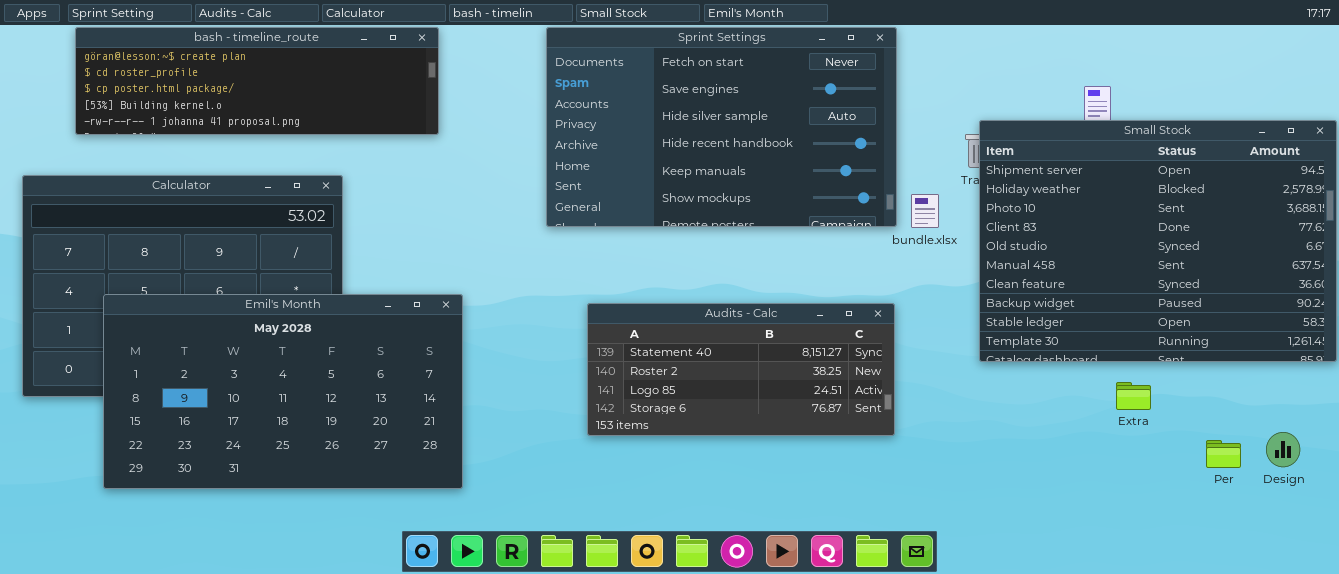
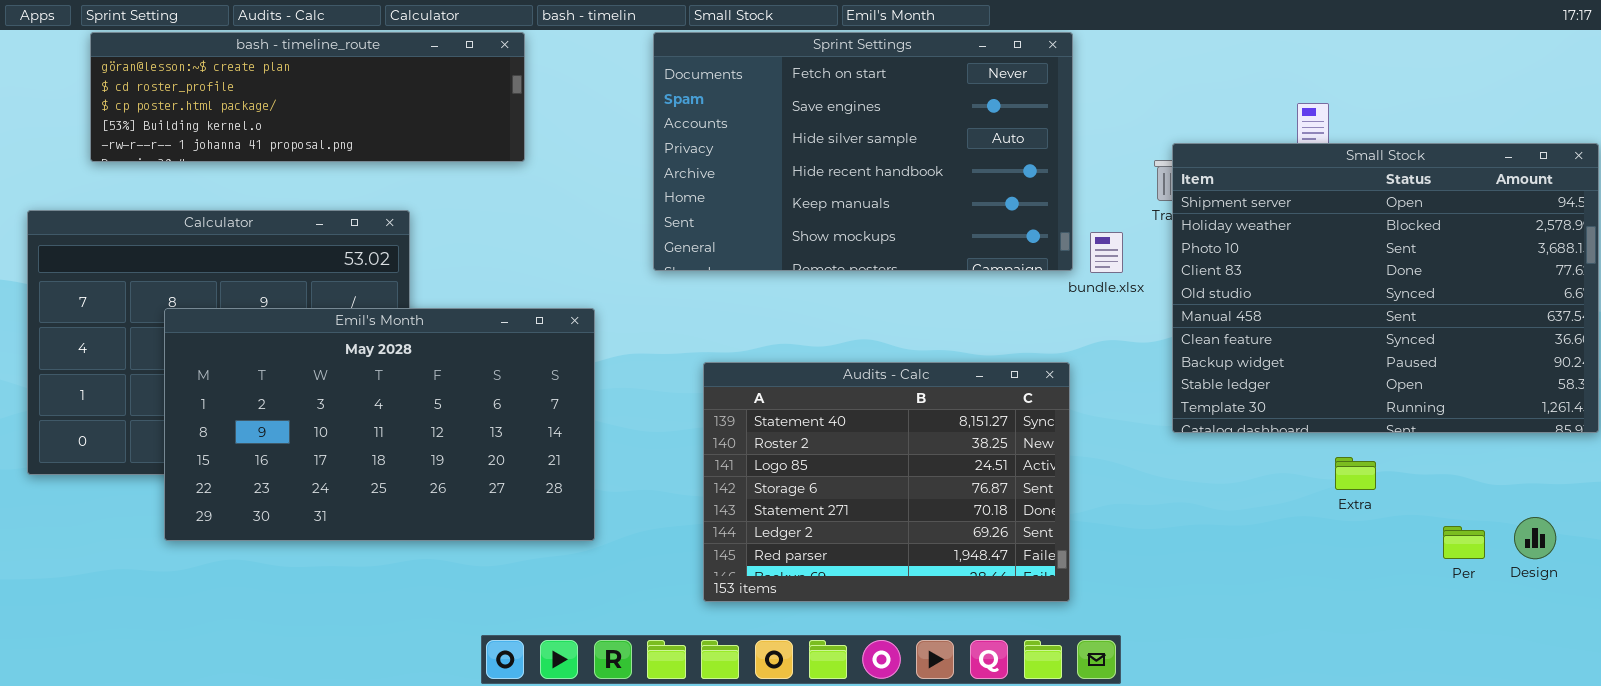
Emil's Month: [103,294,463,489] -> [164,308,595,541], moved
Audits - Calc: [587,303,895,436] -> [703,362,1070,602], resized

